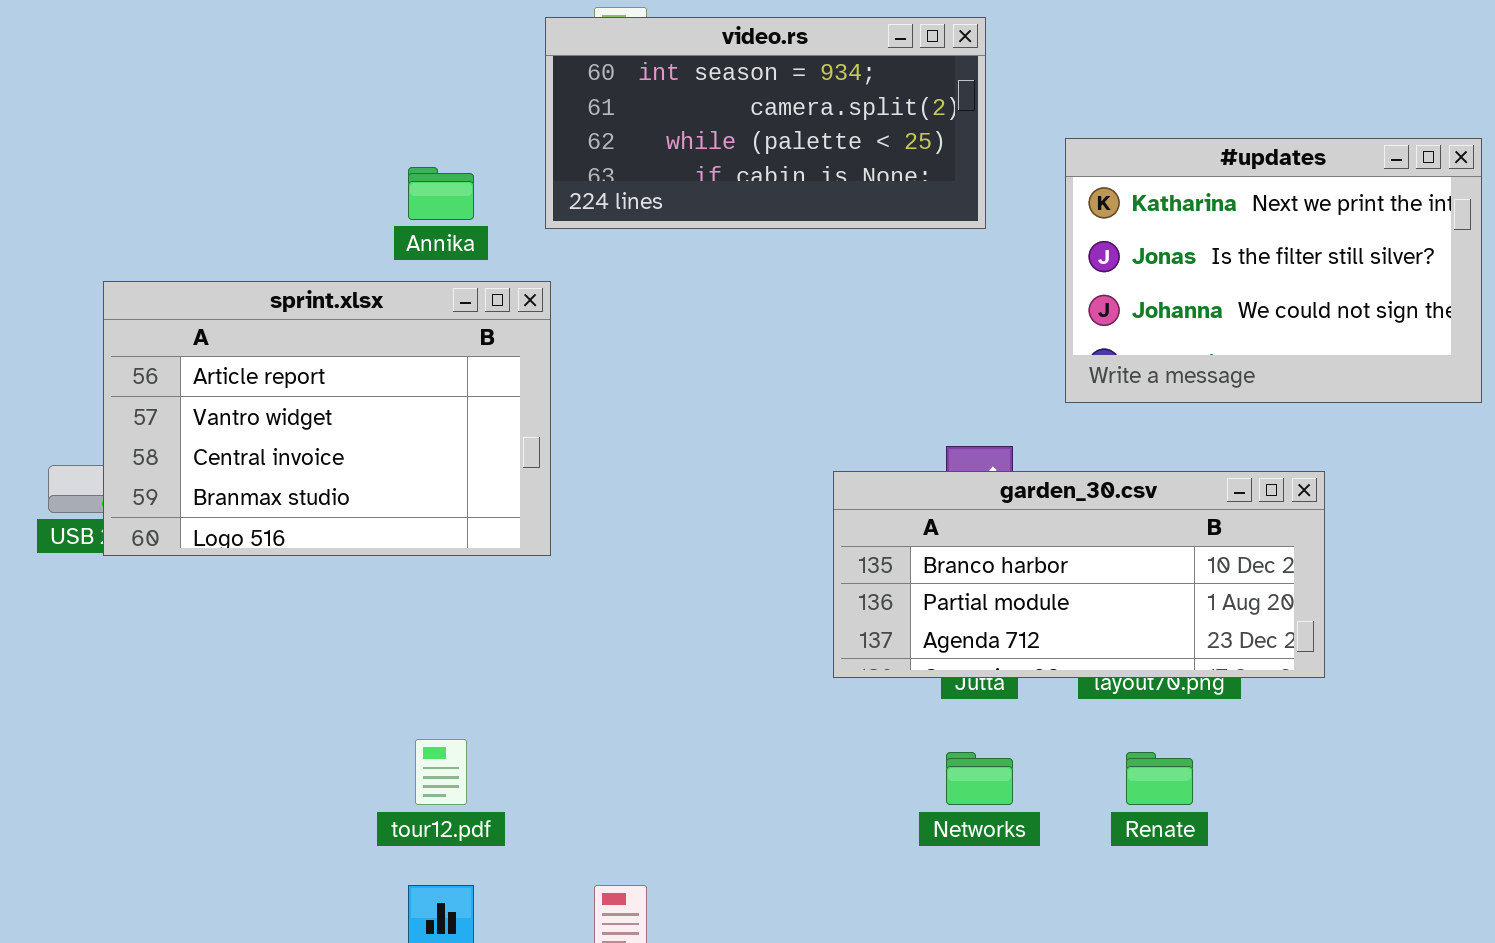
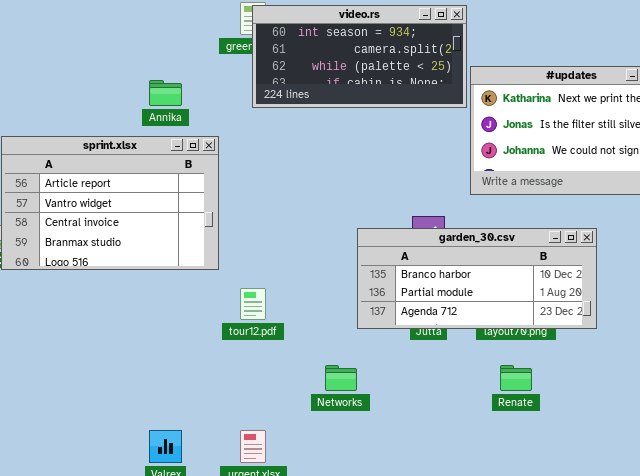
video.rs: [545,17,986,229] -> [252,5,467,108], moved
tour12.pdf: [415,739,467,805] -> [240,288,266,320], moved
Networks: [946,752,1013,805] -> [325,365,357,391], moved

